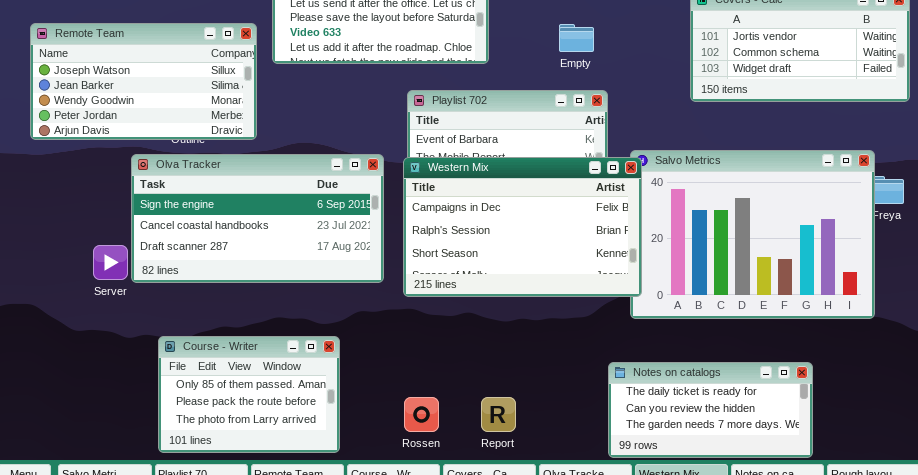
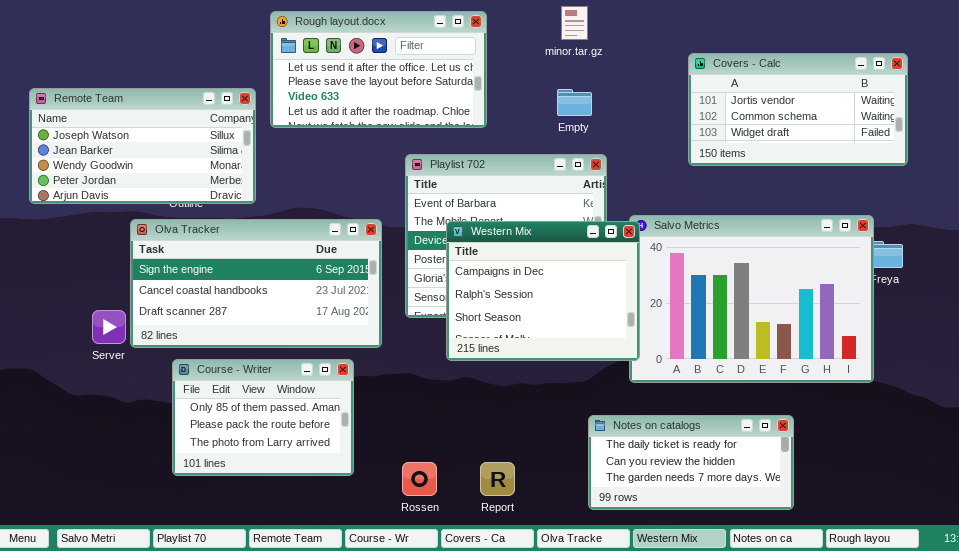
Western Mix: [403,157,642,297] -> [446,221,640,361], resized
Course - Writer: [158,336,340,453] -> [172,359,354,476], moved
Notes on catalogs: [608,362,813,458] -> [588,415,794,510], moved

